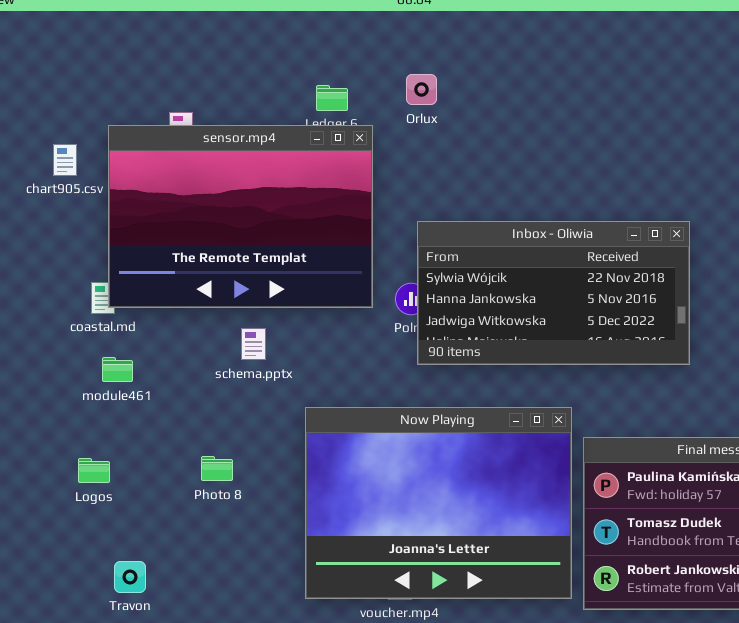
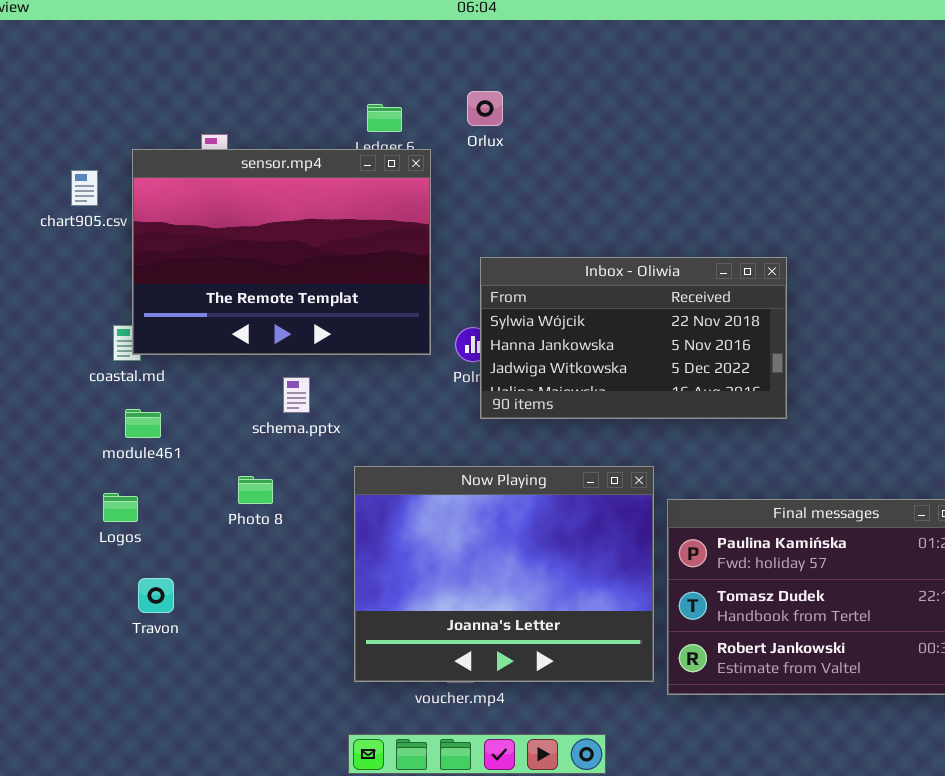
Photo 8: [201,456,233,481] -> [238,476,273,504], moved
Logos: [78,458,110,483] -> [103,493,138,522], moved
Travon: [114,561,146,593] -> [138,578,174,613], moved

